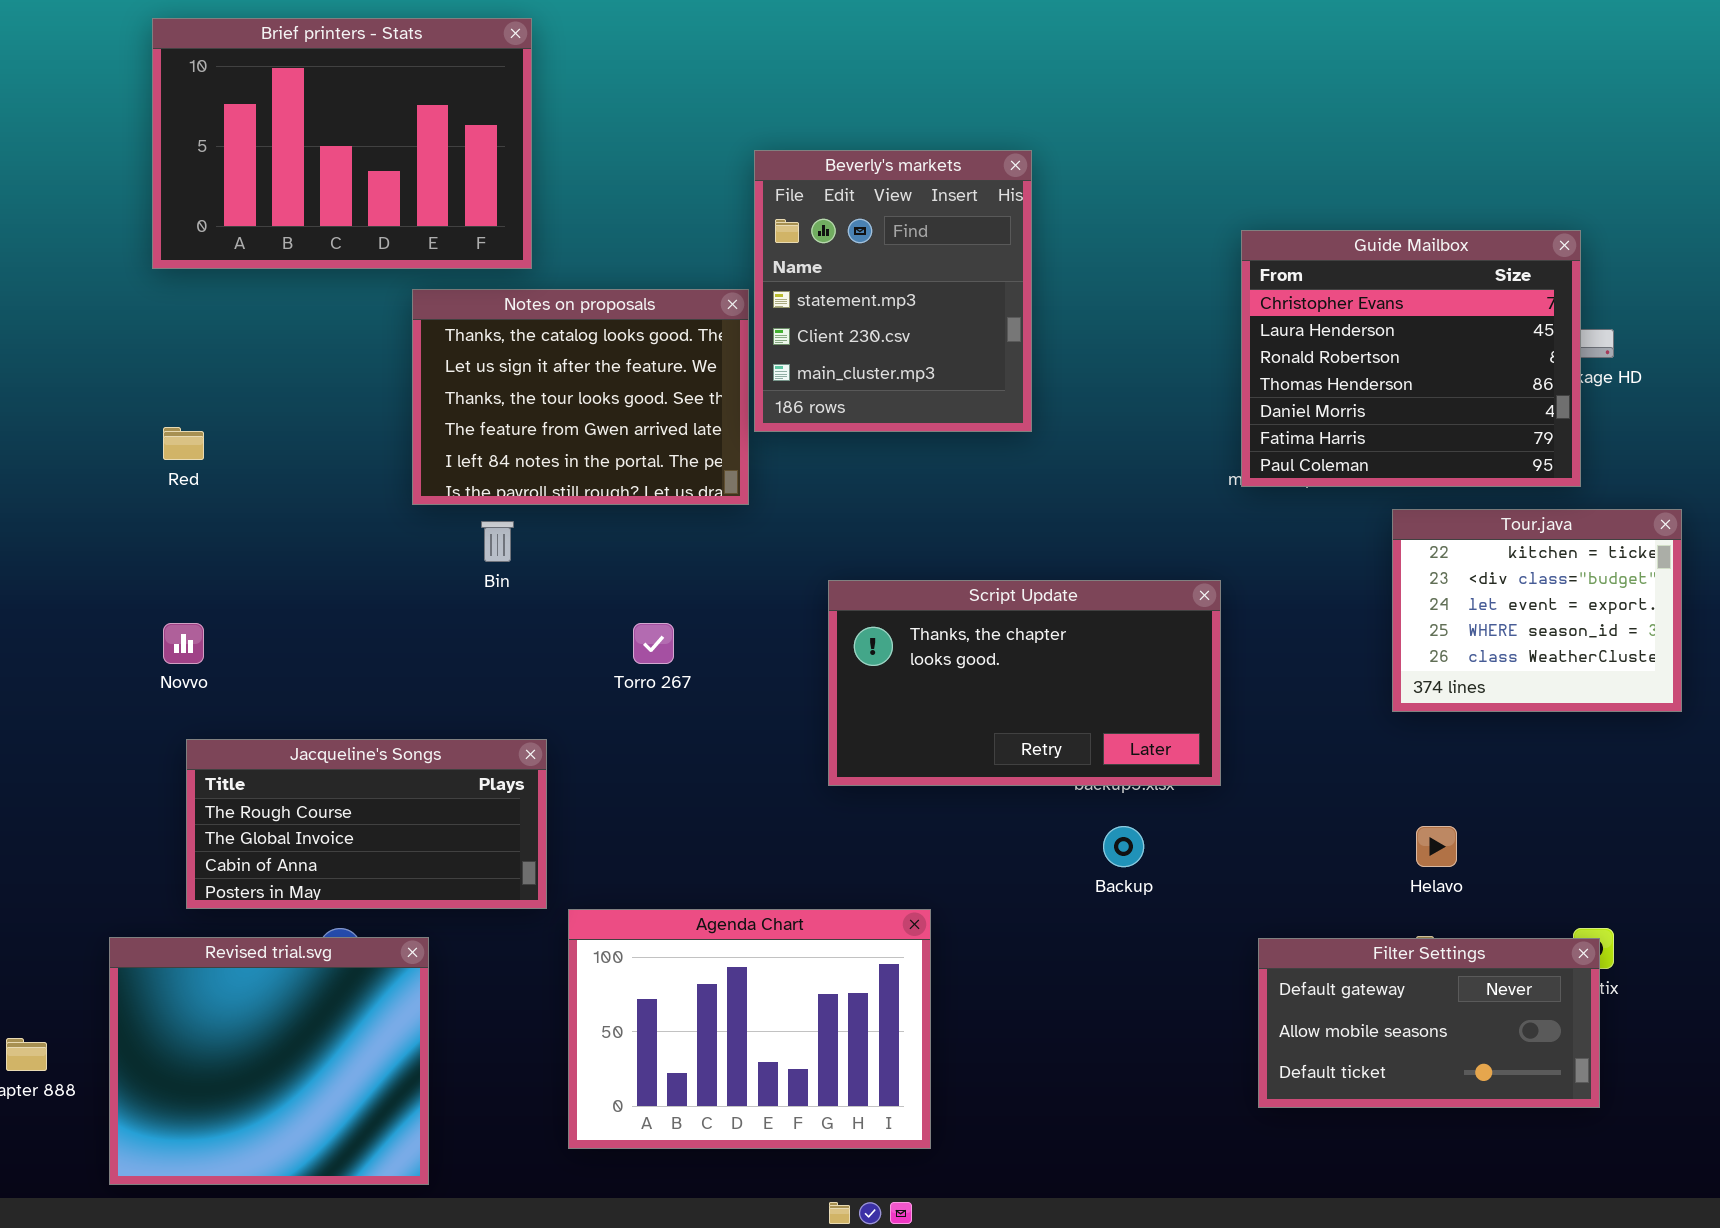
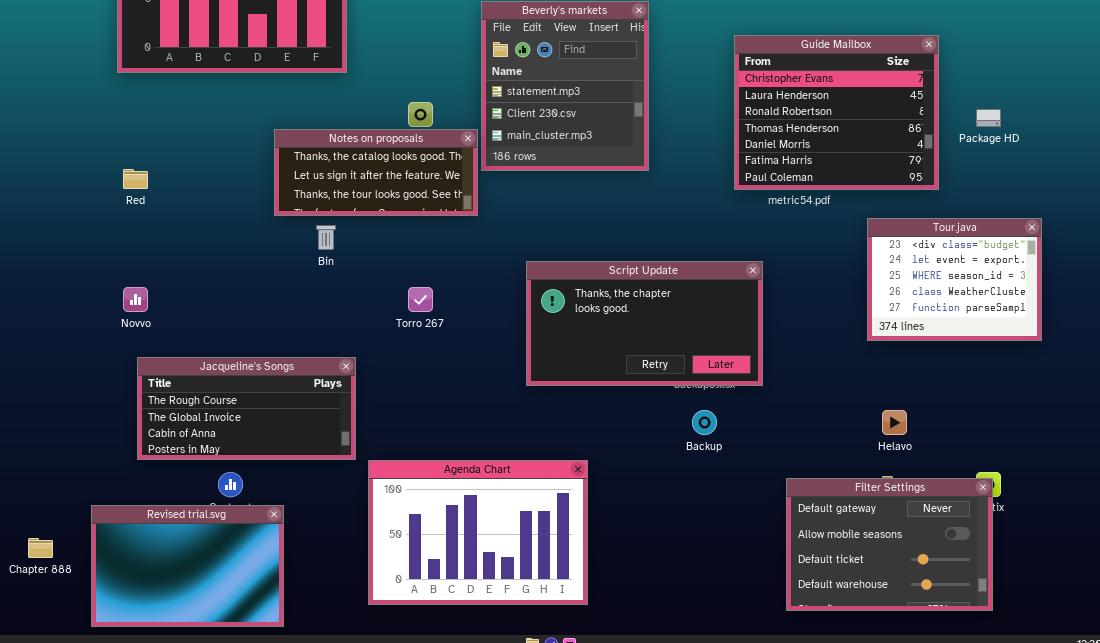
Guide Mailbox: [1241,230,1581,487] -> [734,35,939,190], moved
Notes on proposals: [412,289,749,505] -> [274,129,478,216], resized
Tour.java: [1392,509,1682,712] -> [867,218,1042,341], scrolled down 1 row
Revised trial.svg: [109,937,429,1185] -> [91,505,284,627], resized
Filter Settings: [1258,938,1600,1108] -> [786,478,993,611], resized

